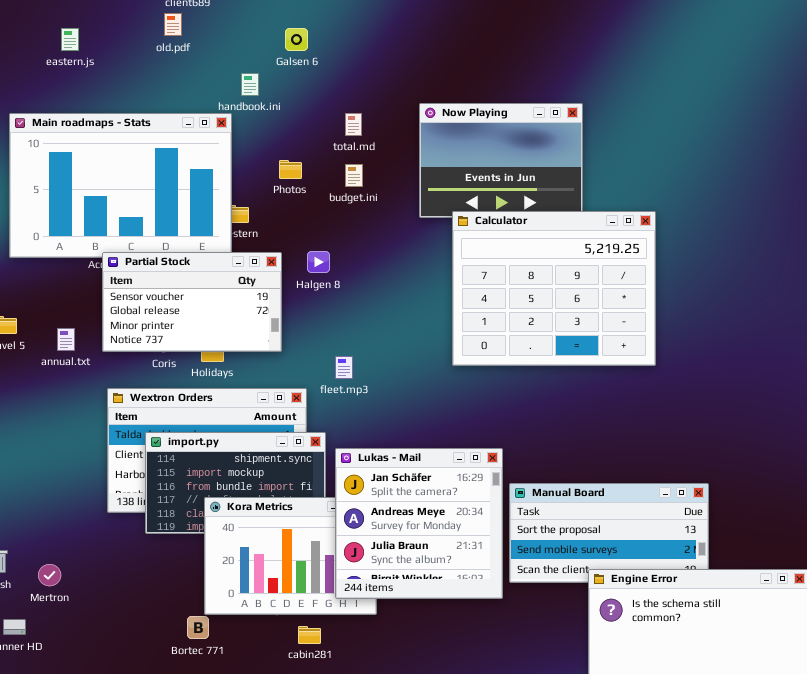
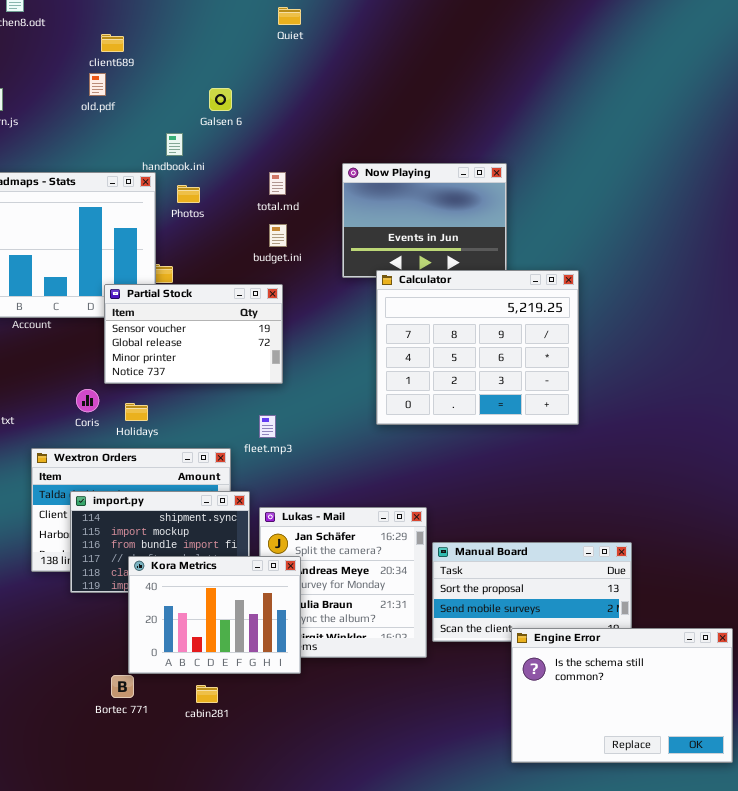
Photos: [279,160,302,179] -> [177,185,200,203], moved
Partial Stock: [102,252,282,352] -> [104,284,283,384], moved
Kora Metrics: [204,497,377,615] -> [128,556,301,674], raised
cabin281: [298,626,321,644] -> [196,685,218,703], moved

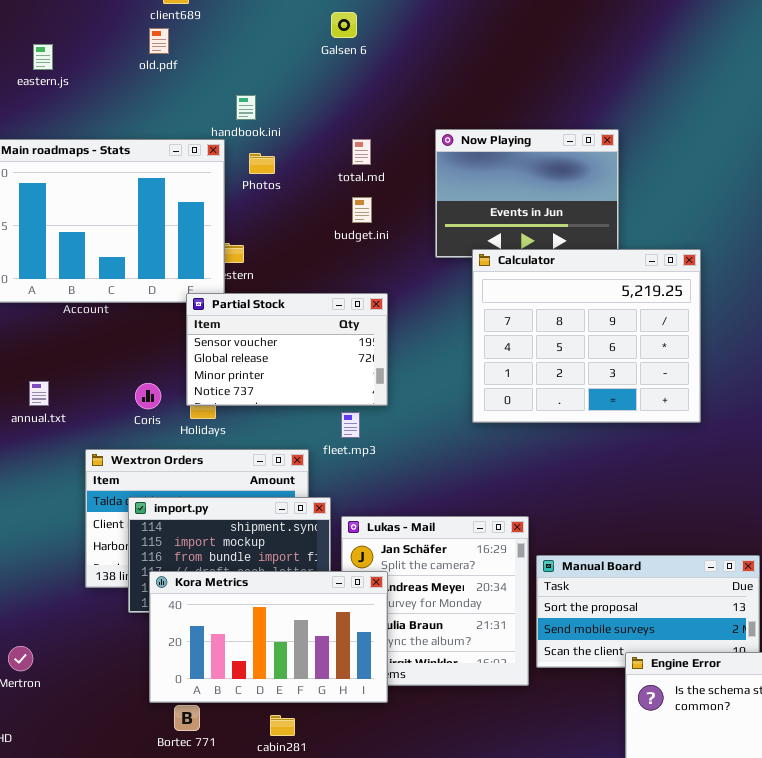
Galsen 6: [209,88,232,111] -> [331,12,357,38], moved
Partial Stock: [104,284,283,384] -> [186,293,388,406], moved
Kora Metrics: [128,556,301,674] -> [149,571,388,703], resized

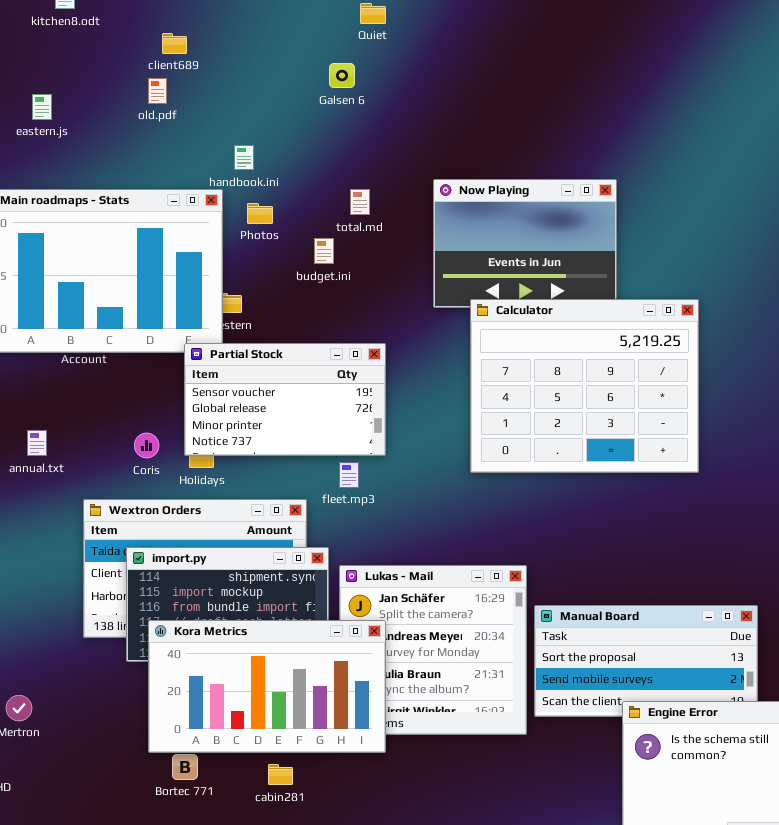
budget.ini: [352,197,372,223] -> [314,238,334,264], moved

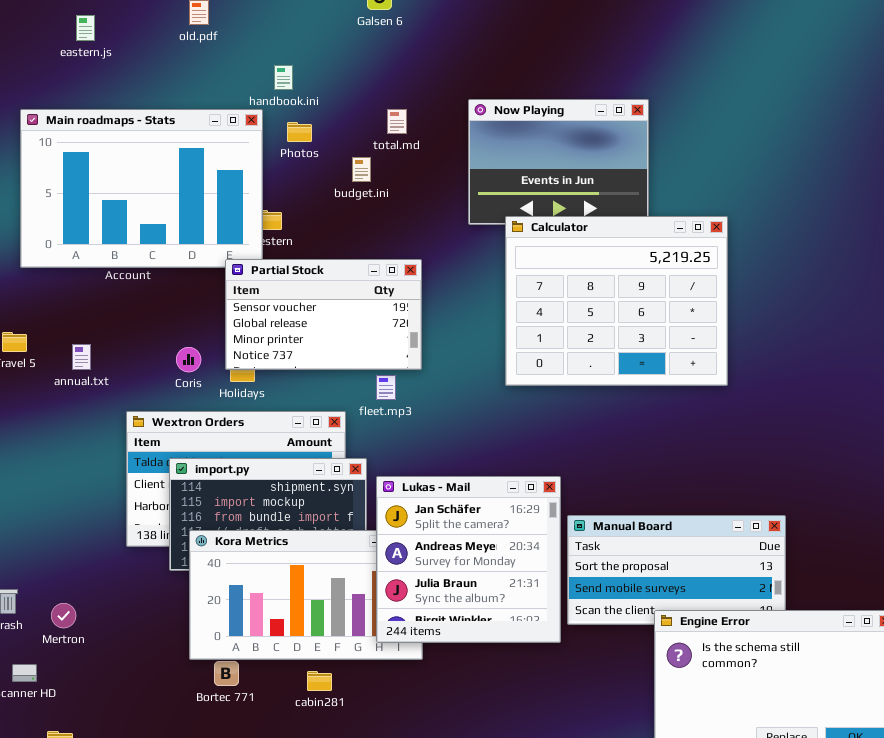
Lukas - Mail: [339,565,527,735] -> [376,476,561,643], raised

